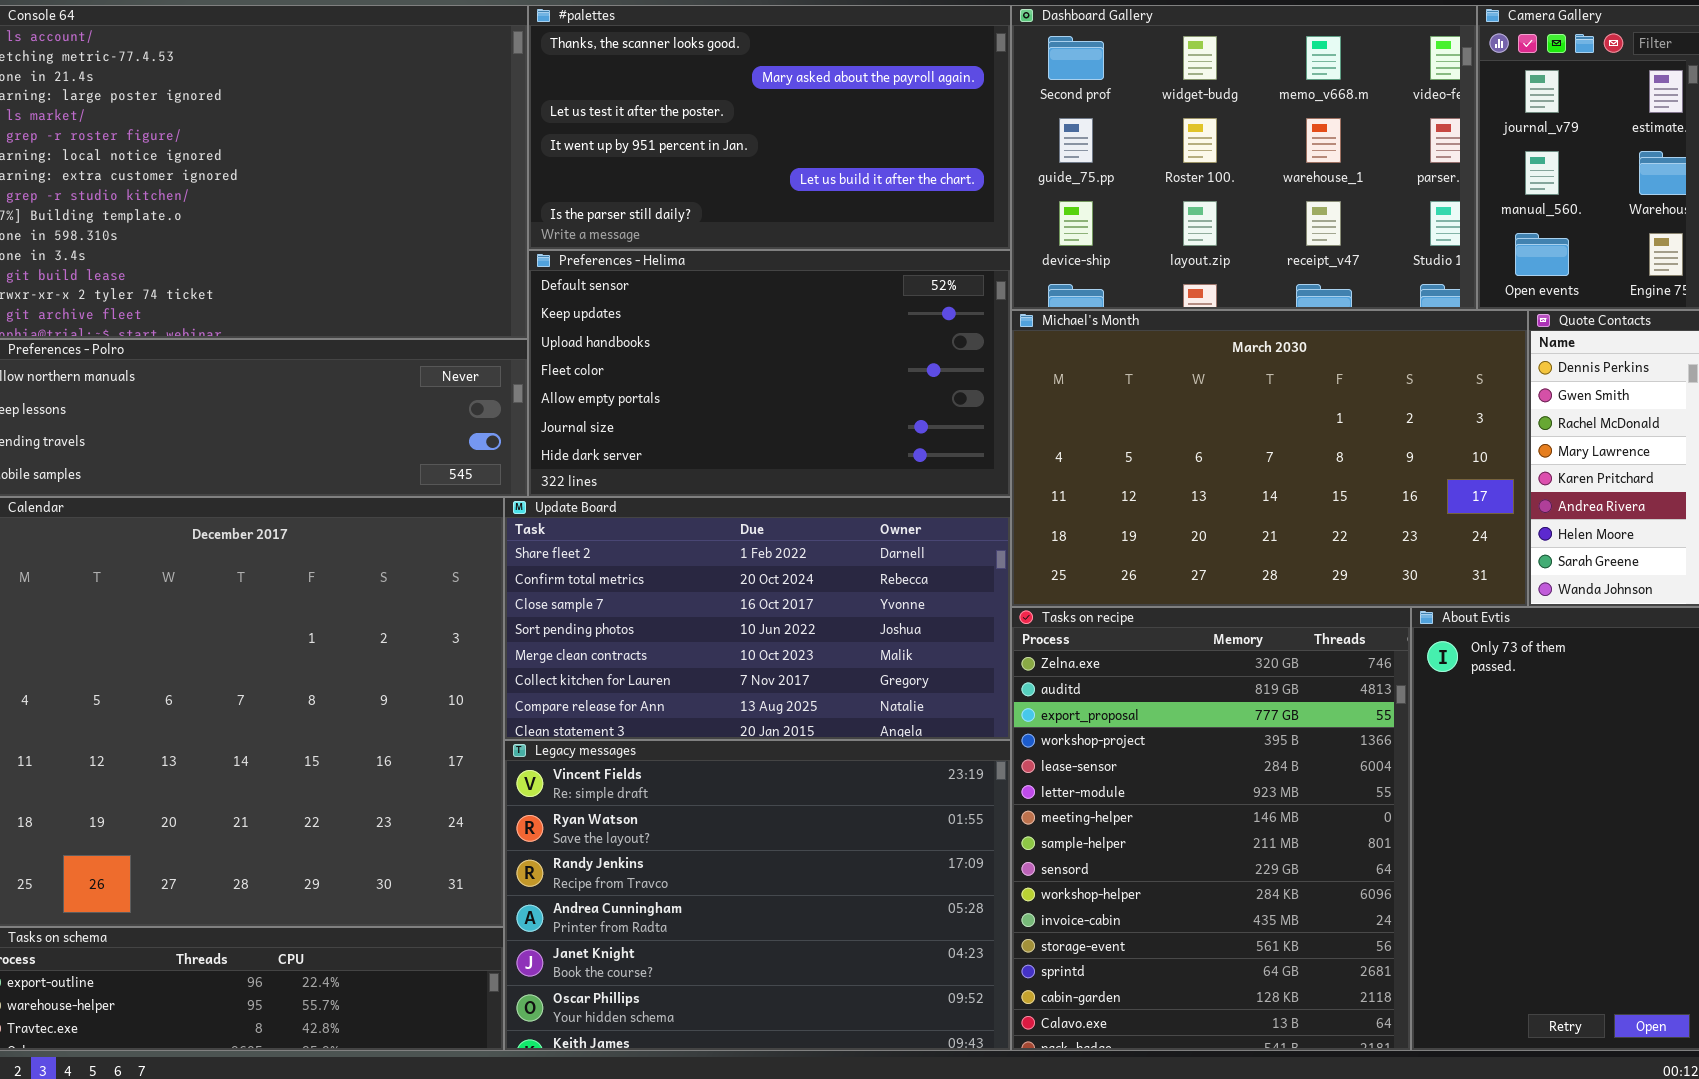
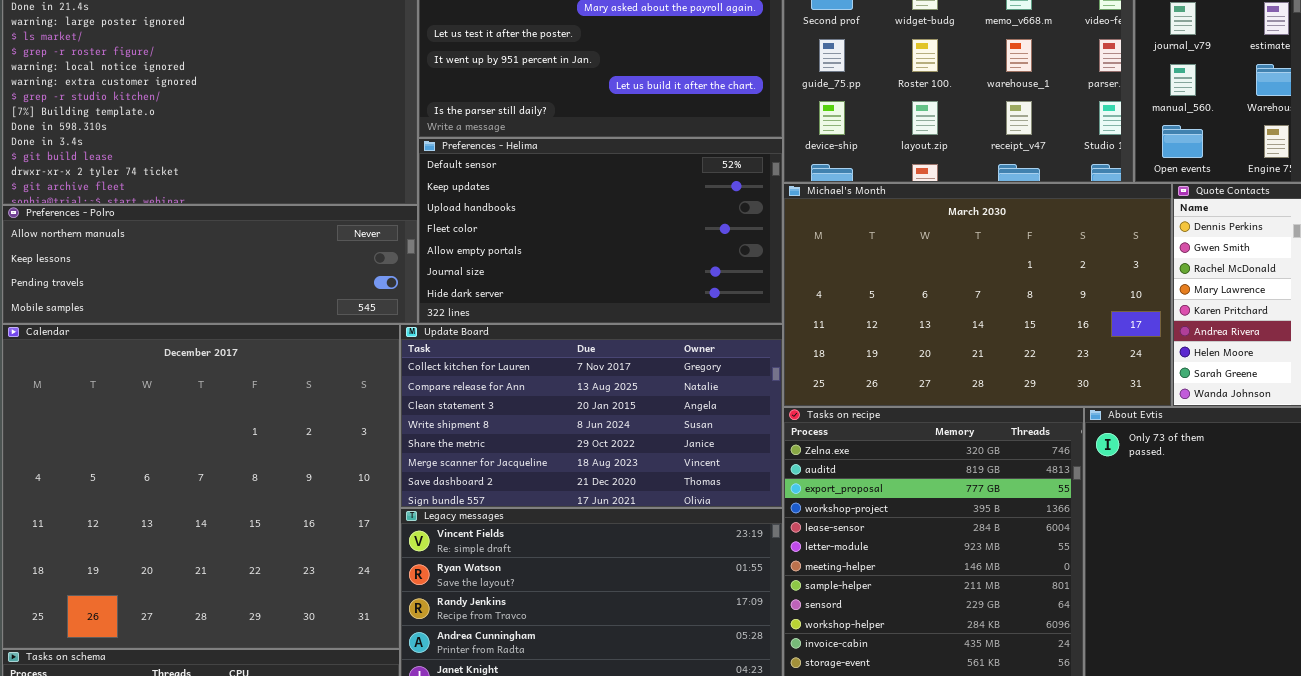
Update Board: [504,497,1011,740] -> [400,324,783,508], scrolled down 5 rows

